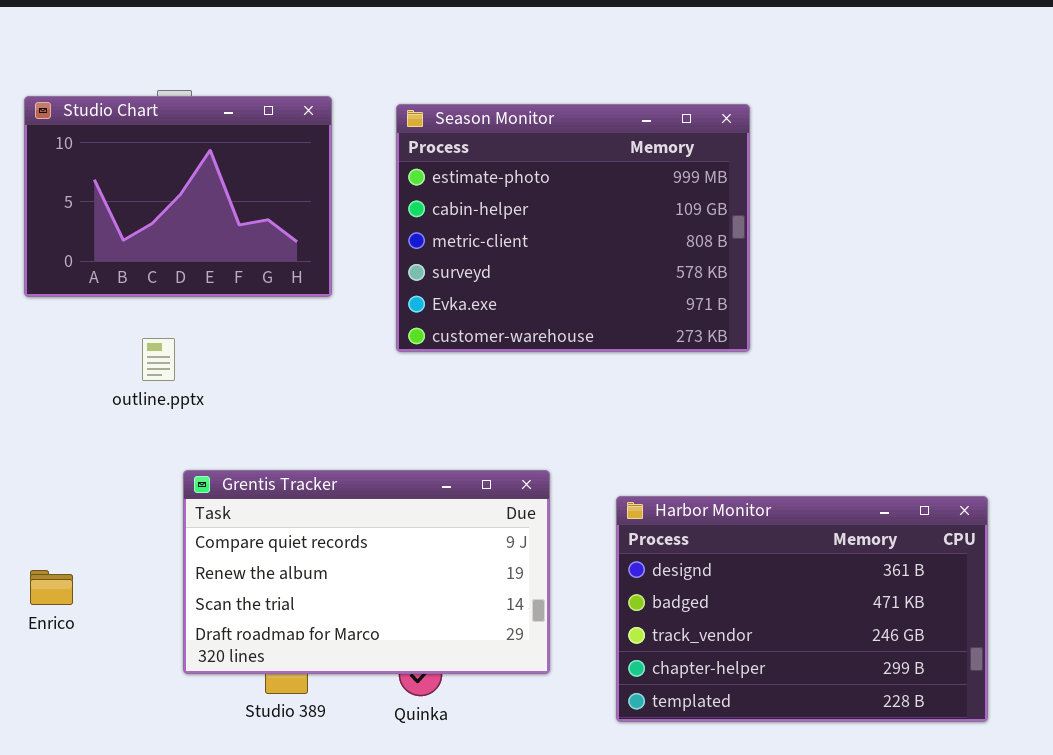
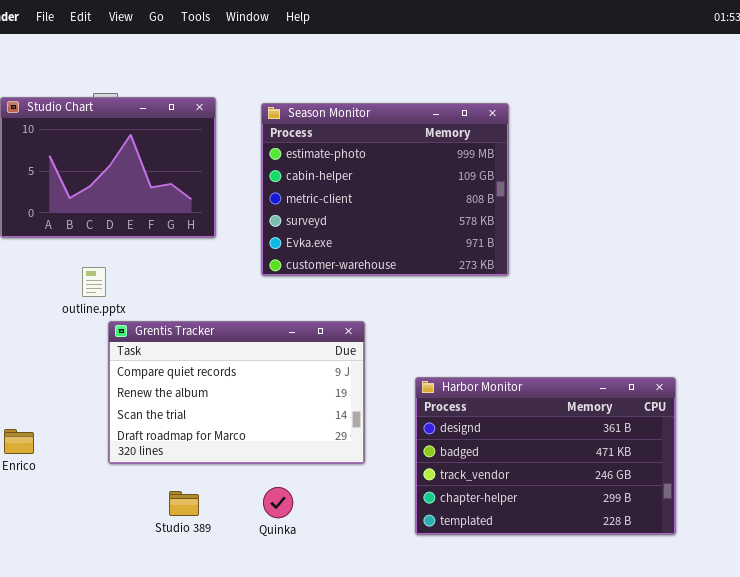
Grentis Tracker: [183,470,550,674] -> [108,321,365,464], moved

